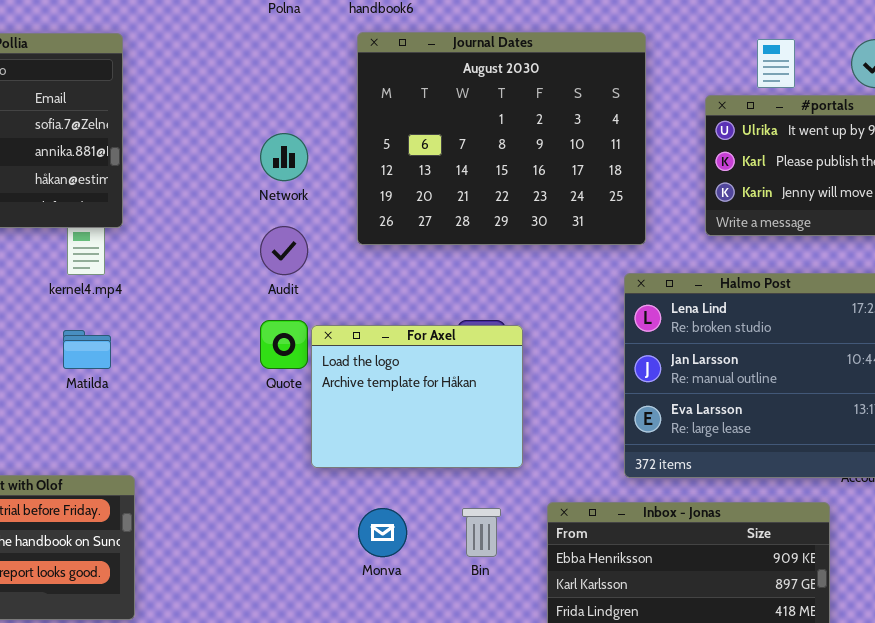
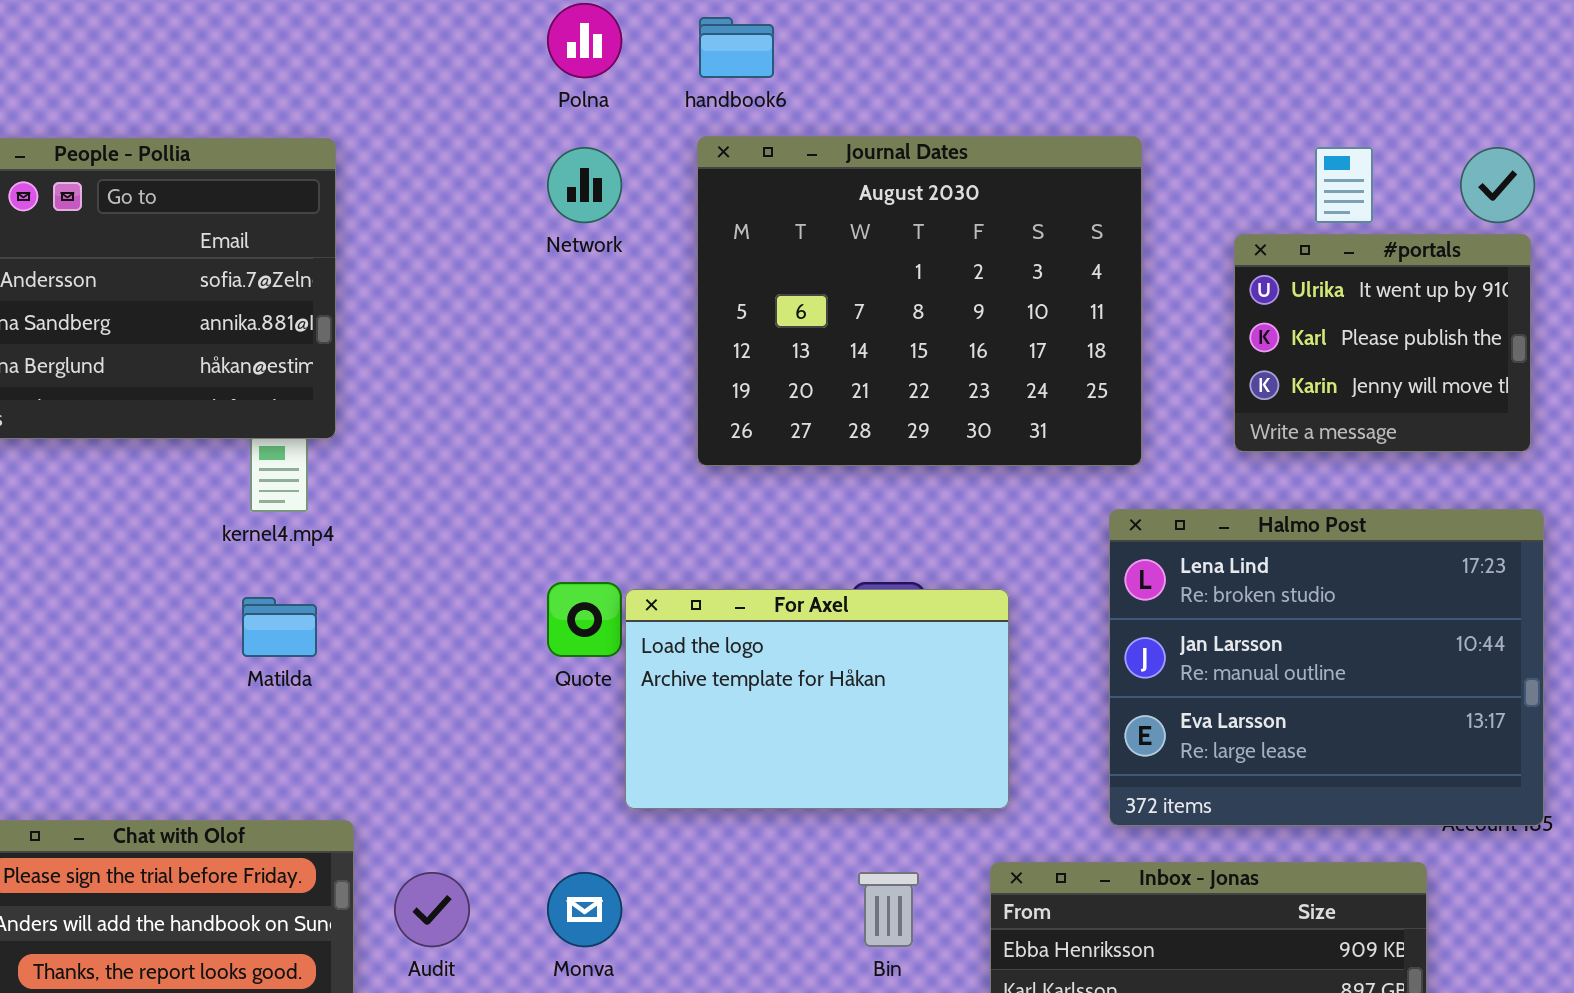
Network: [260,133,308,181] -> [547,147,622,223], moved
Audit: [260,226,308,275] -> [394,872,470,947], moved
For Axel: [311,325,523,468] -> [625,589,1009,809], resized
Monva: [358,508,407,557] -> [547,872,622,947], moved

